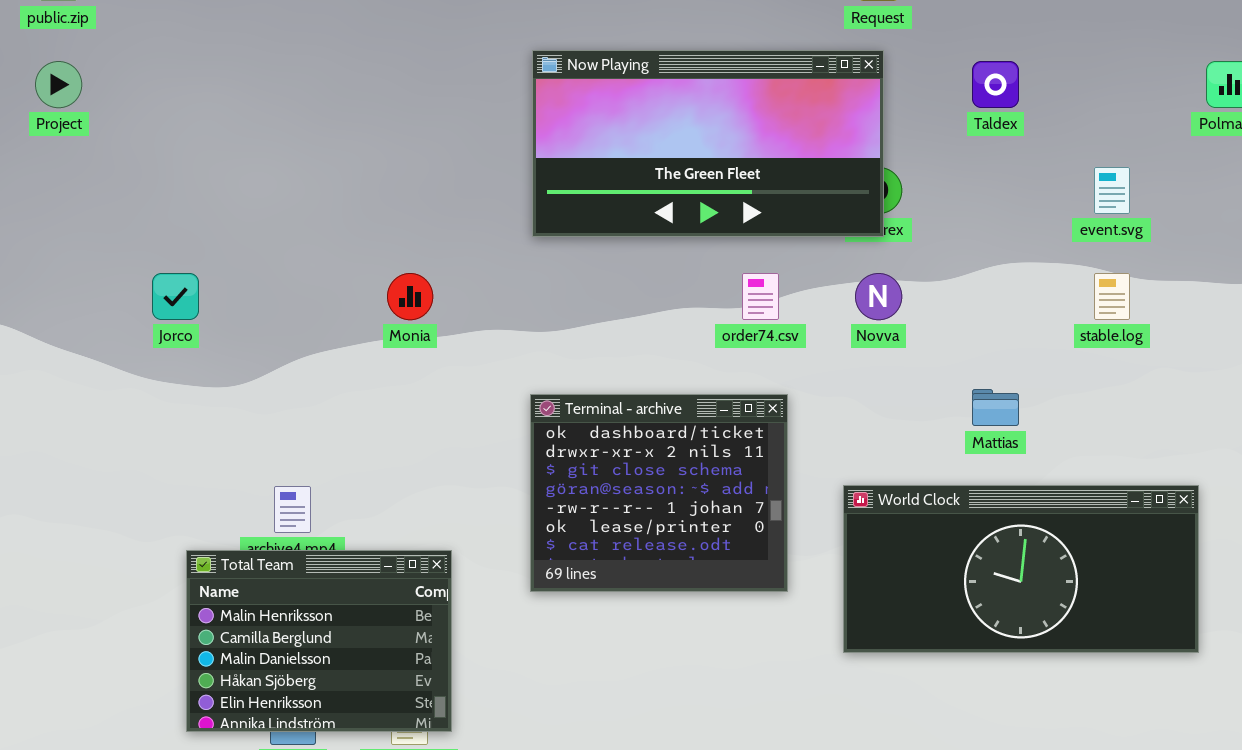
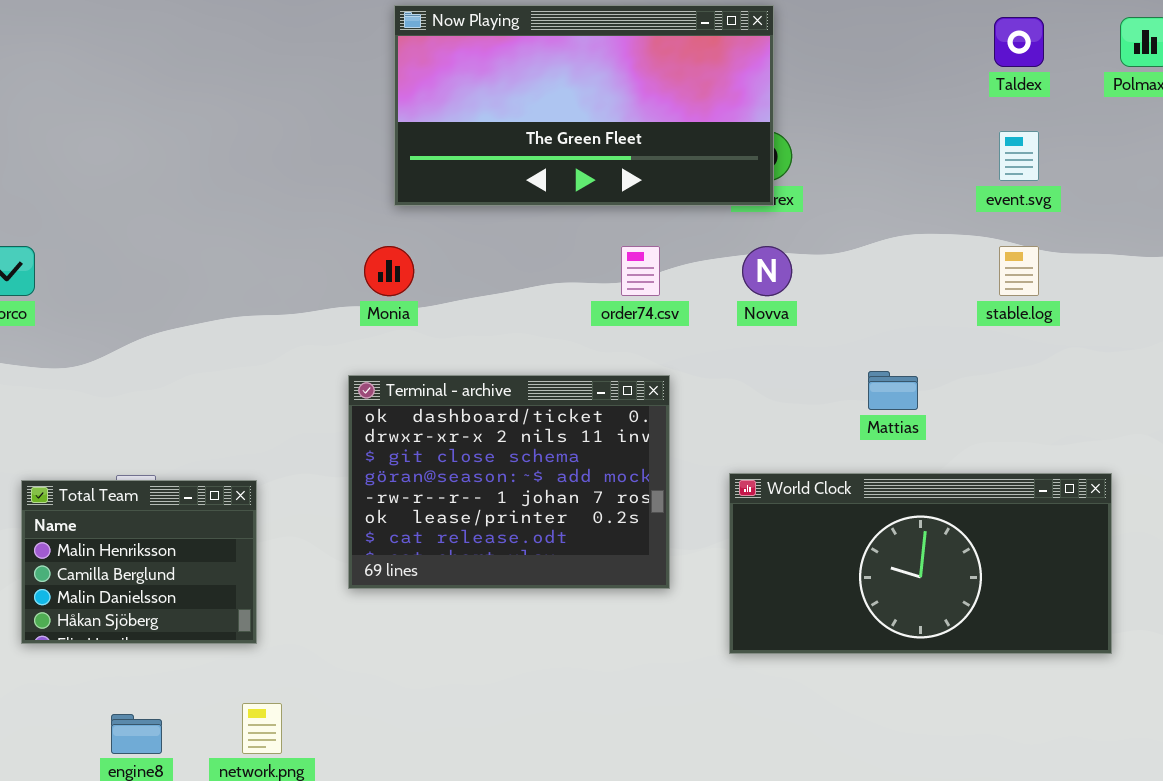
Taldex: [972,61,1019,108] -> [994,17,1044,67], moved
Monia: [387,273,433,320] -> [364,246,414,296], moved
Terminal - archive: [530,394,788,592] -> [348,375,670,589], resized
Total Team: [186,550,452,732] -> [21,480,257,644], moved, resized

